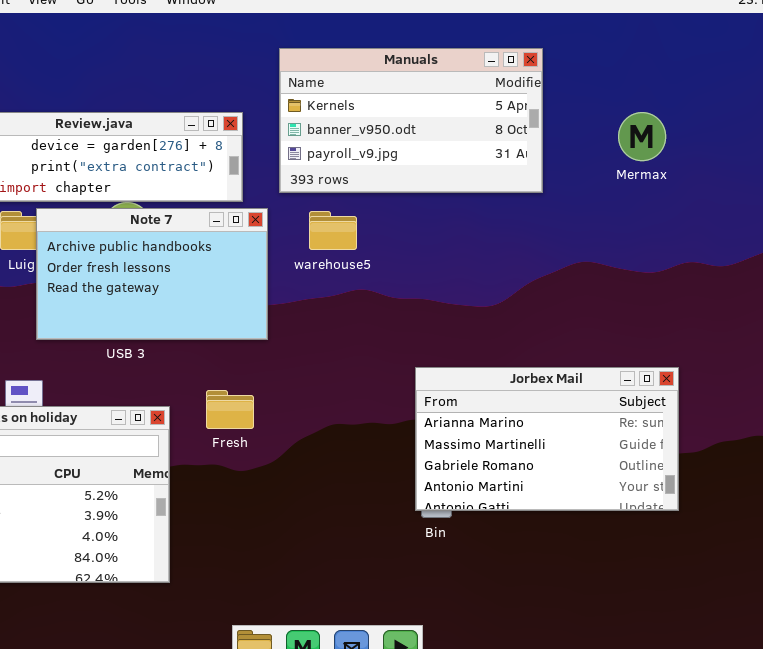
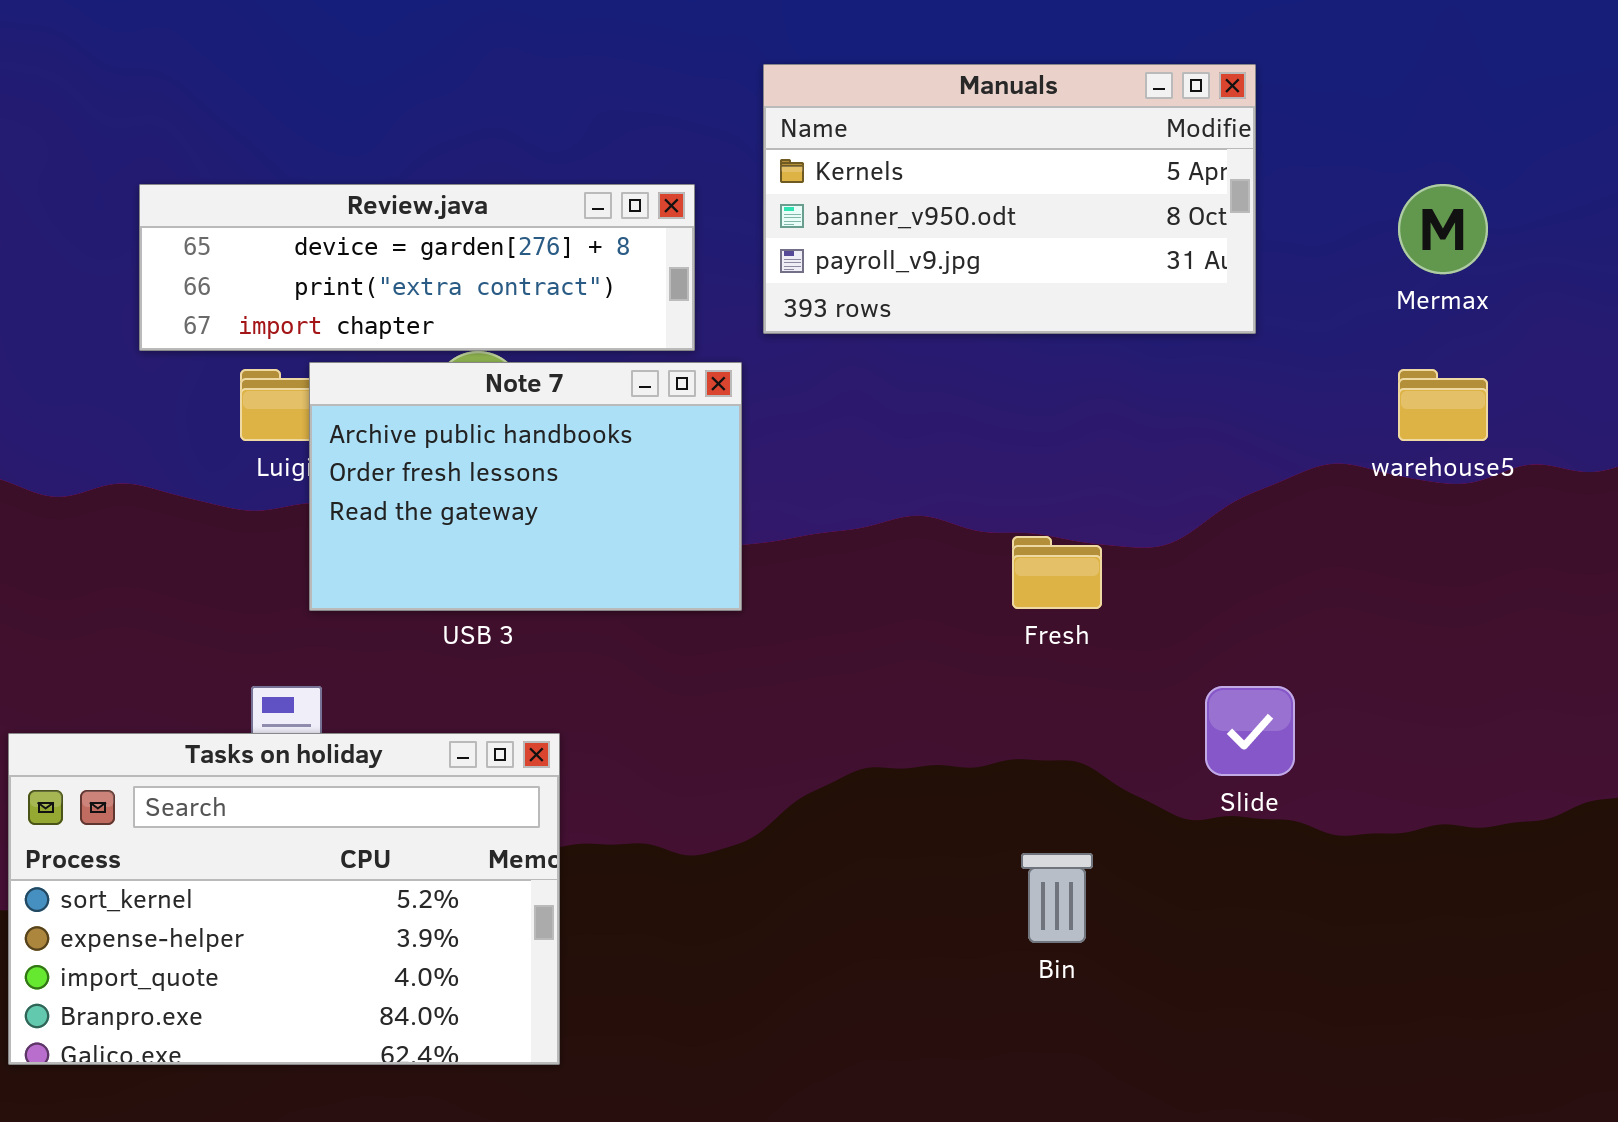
warehouse5: [309,211,357,250] -> [1398,369,1488,441], moved
Jorbex Mail: [415,367,679,511] -> none, closed
Fresh: [206,390,254,429] -> [1012,536,1102,609], moved

